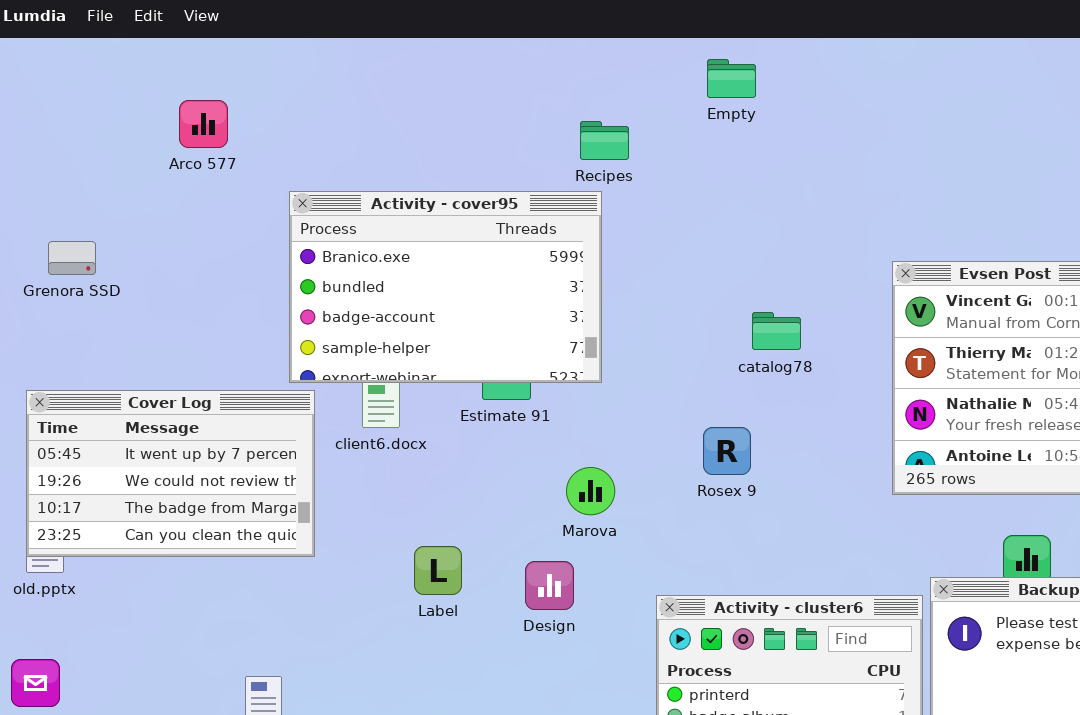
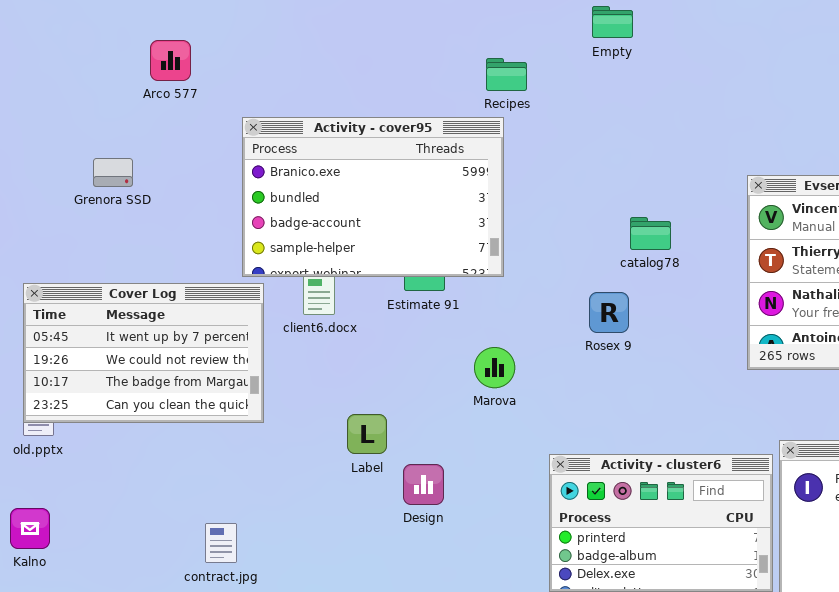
Grenora SSD: [48,241,96,275] -> [93,158,133,187], moved
Rosex 9: [703,427,751,475] -> [589,292,629,333], moved
Design: [525,561,574,610] -> [403,464,444,505], moved

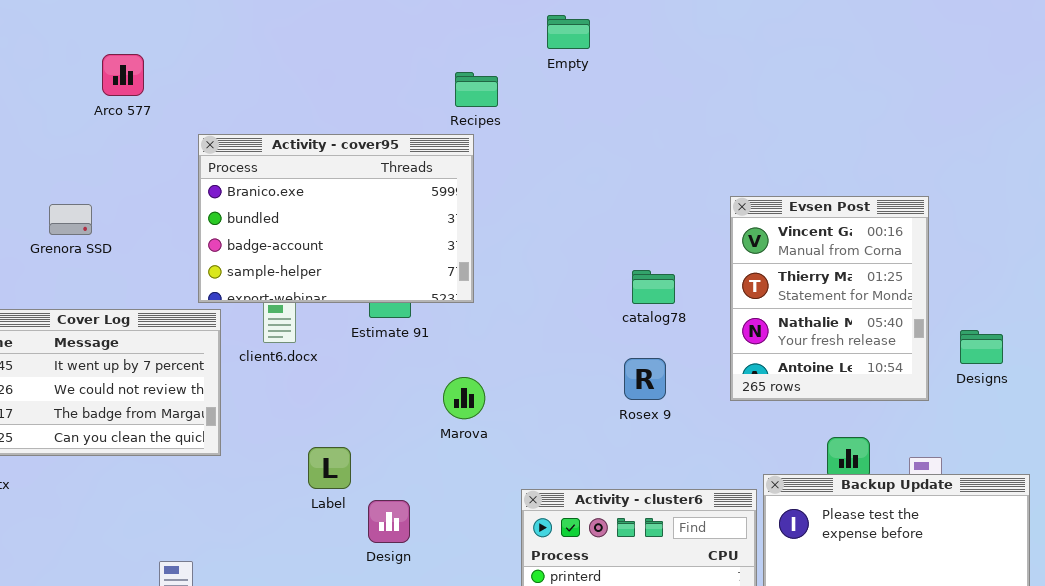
Empty: [592,6,633,38] -> [547,15,590,49], moved
Grenora SSD: [93,158,133,187] -> [49,204,92,235], moved
catalog78: [630,217,671,250] -> [632,270,675,304], moved
Rosex 9: [589,292,629,333] -> [624,358,666,400], moved

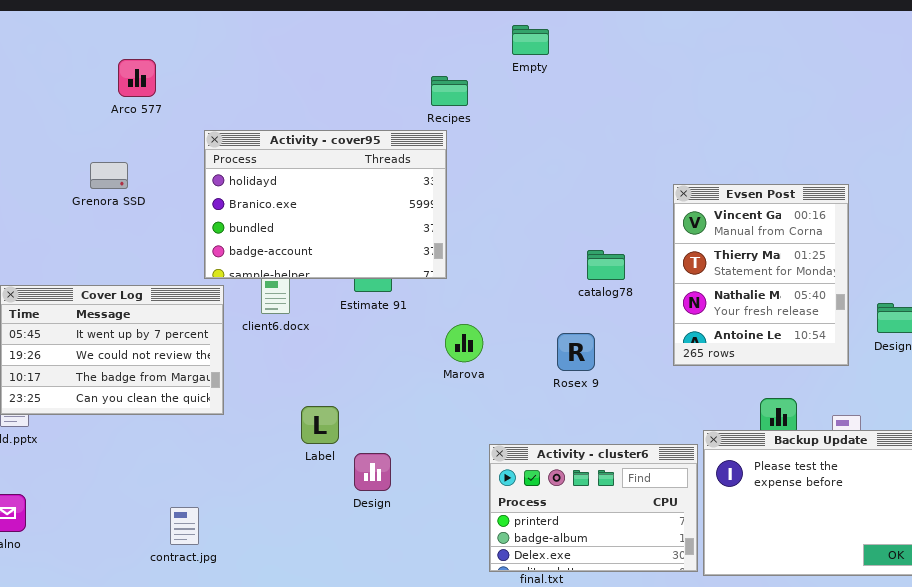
Activity - cover95: [198,134,474,303] -> [204,130,447,279], scrolled up 1 row
Grenora SSD: [49,204,92,235] -> [90,162,128,189], moved
Rosex 9: [624,358,666,400] -> [557,333,595,371], moved
Marova: [443,377,485,419] -> [445,324,483,362], moved

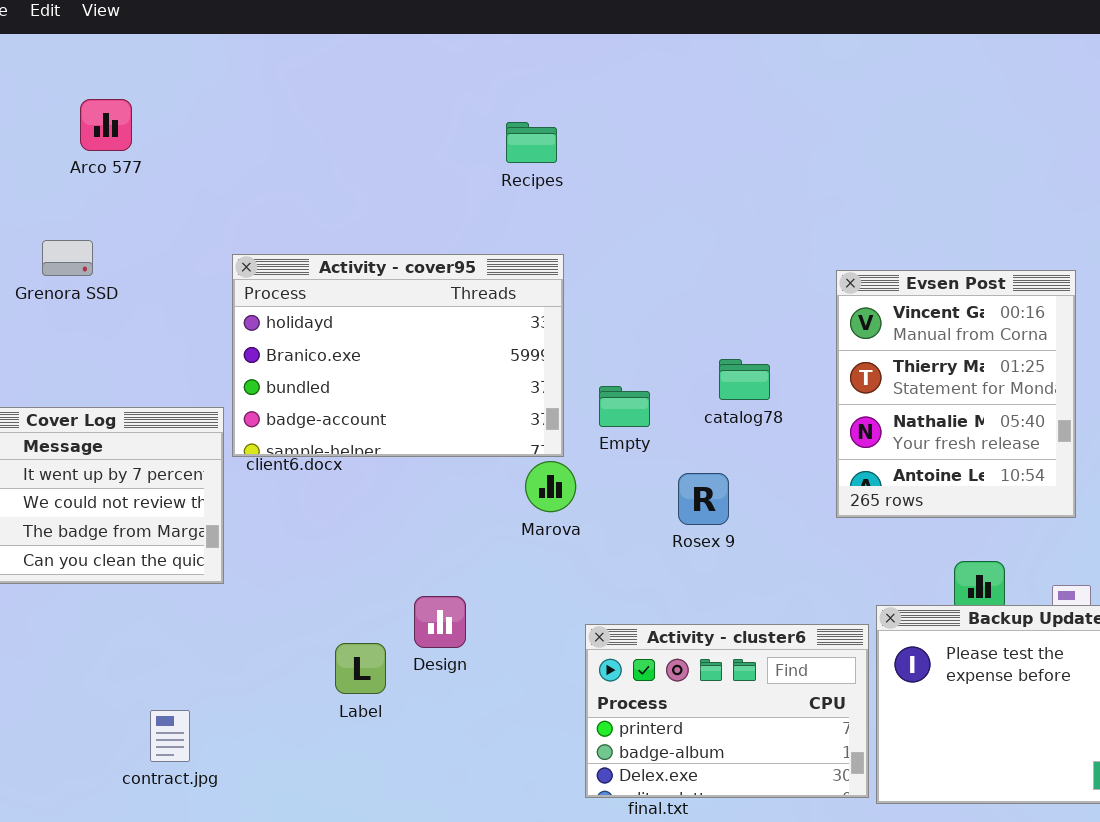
Empty: [512,25,549,55] -> [599,386,650,427], moved
Activity - cover95: [204,130,447,279] -> [232,254,564,457], moved
Label: [301,406,339,444] -> [335,643,386,694], moved
Design: [354,453,391,491] -> [414,596,466,648], moved

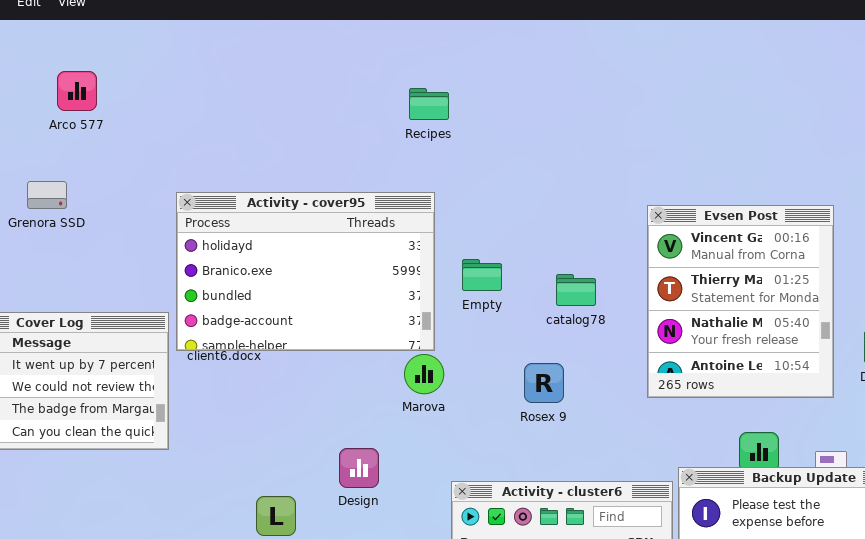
Recipes: [506,122,557,163] -> [409,88,449,120], moved
Empty: [599,386,650,427] -> [462,259,502,291], moved
Design: [414,596,466,648] -> [339,448,379,488], moved

